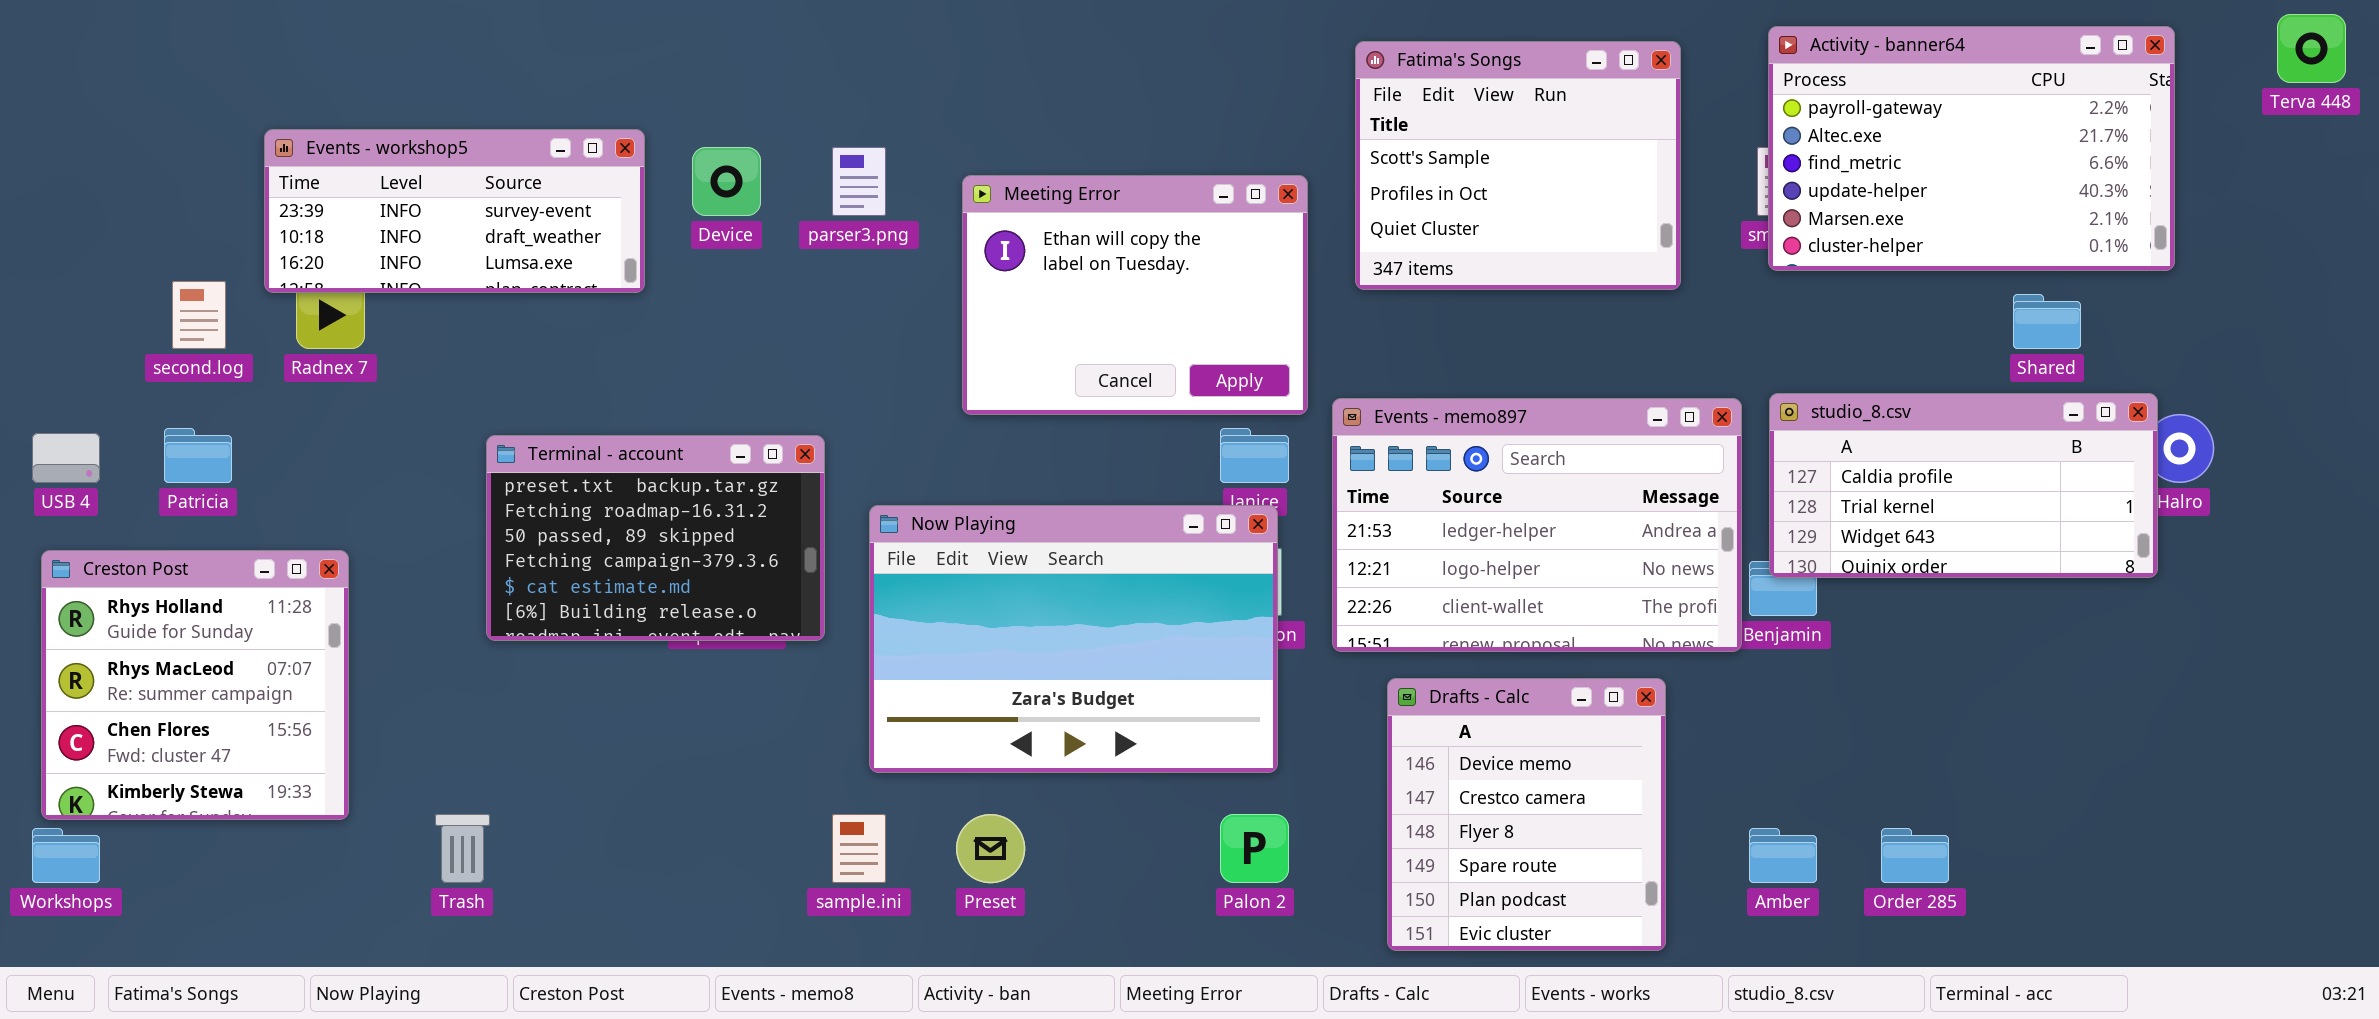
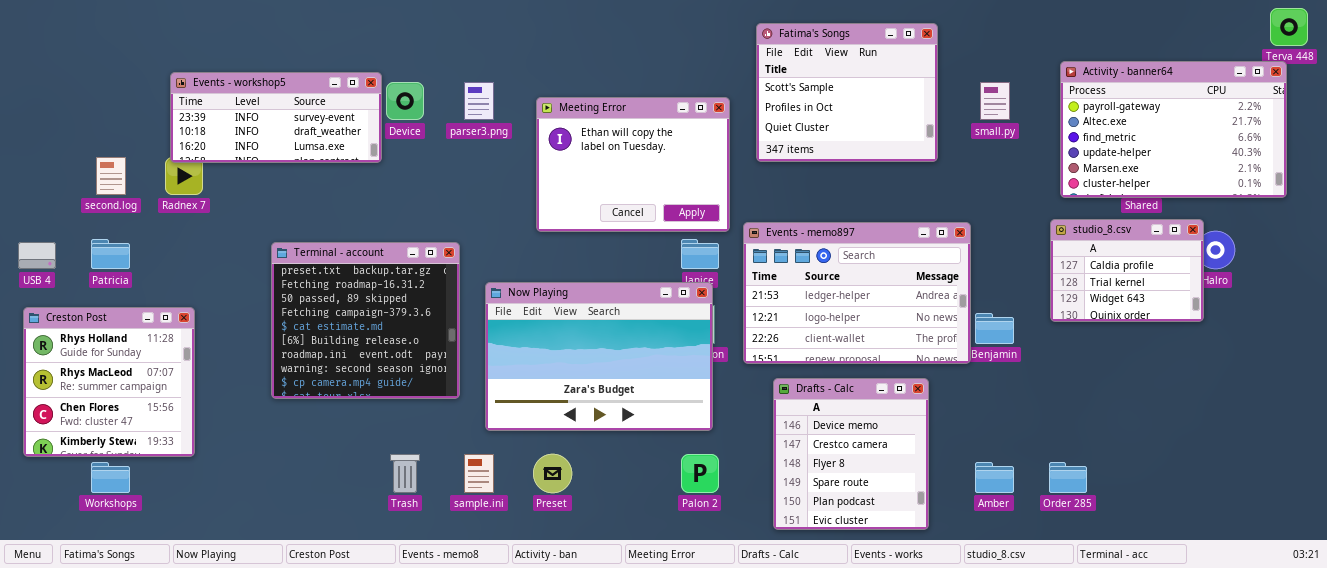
Activity - banner64: [1768,26,2175,271] -> [1060,61,1287,198], moved
Events - workshop5: [264,129,645,293] -> [170,72,382,163], moved
studio_8.csv: [1769,393,2158,578] -> [1050,219,1204,322], resized
Terminal - account: [486,435,825,641] -> [271,242,460,399], resized
Trash: [435,814,490,883] -> [390,454,420,493], moved
Workshops: [32,828,100,883] -> [91,462,130,493], moved

